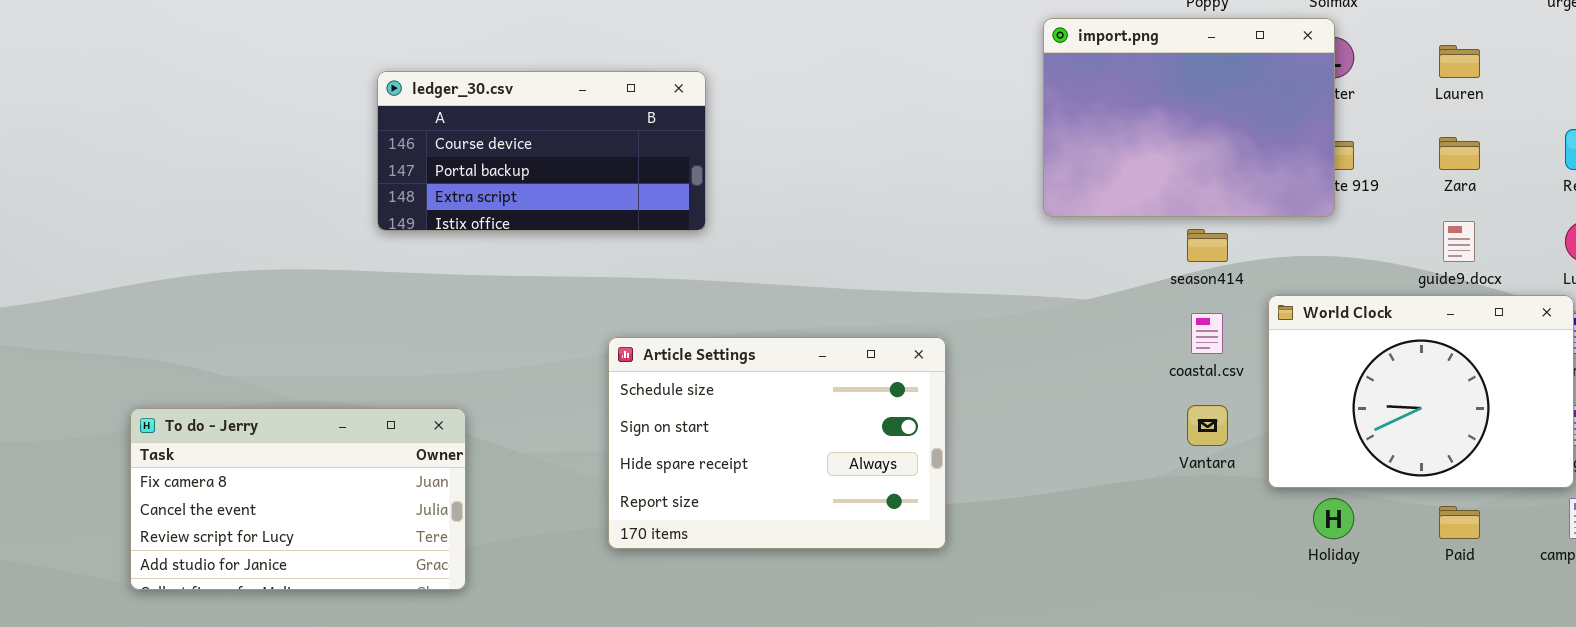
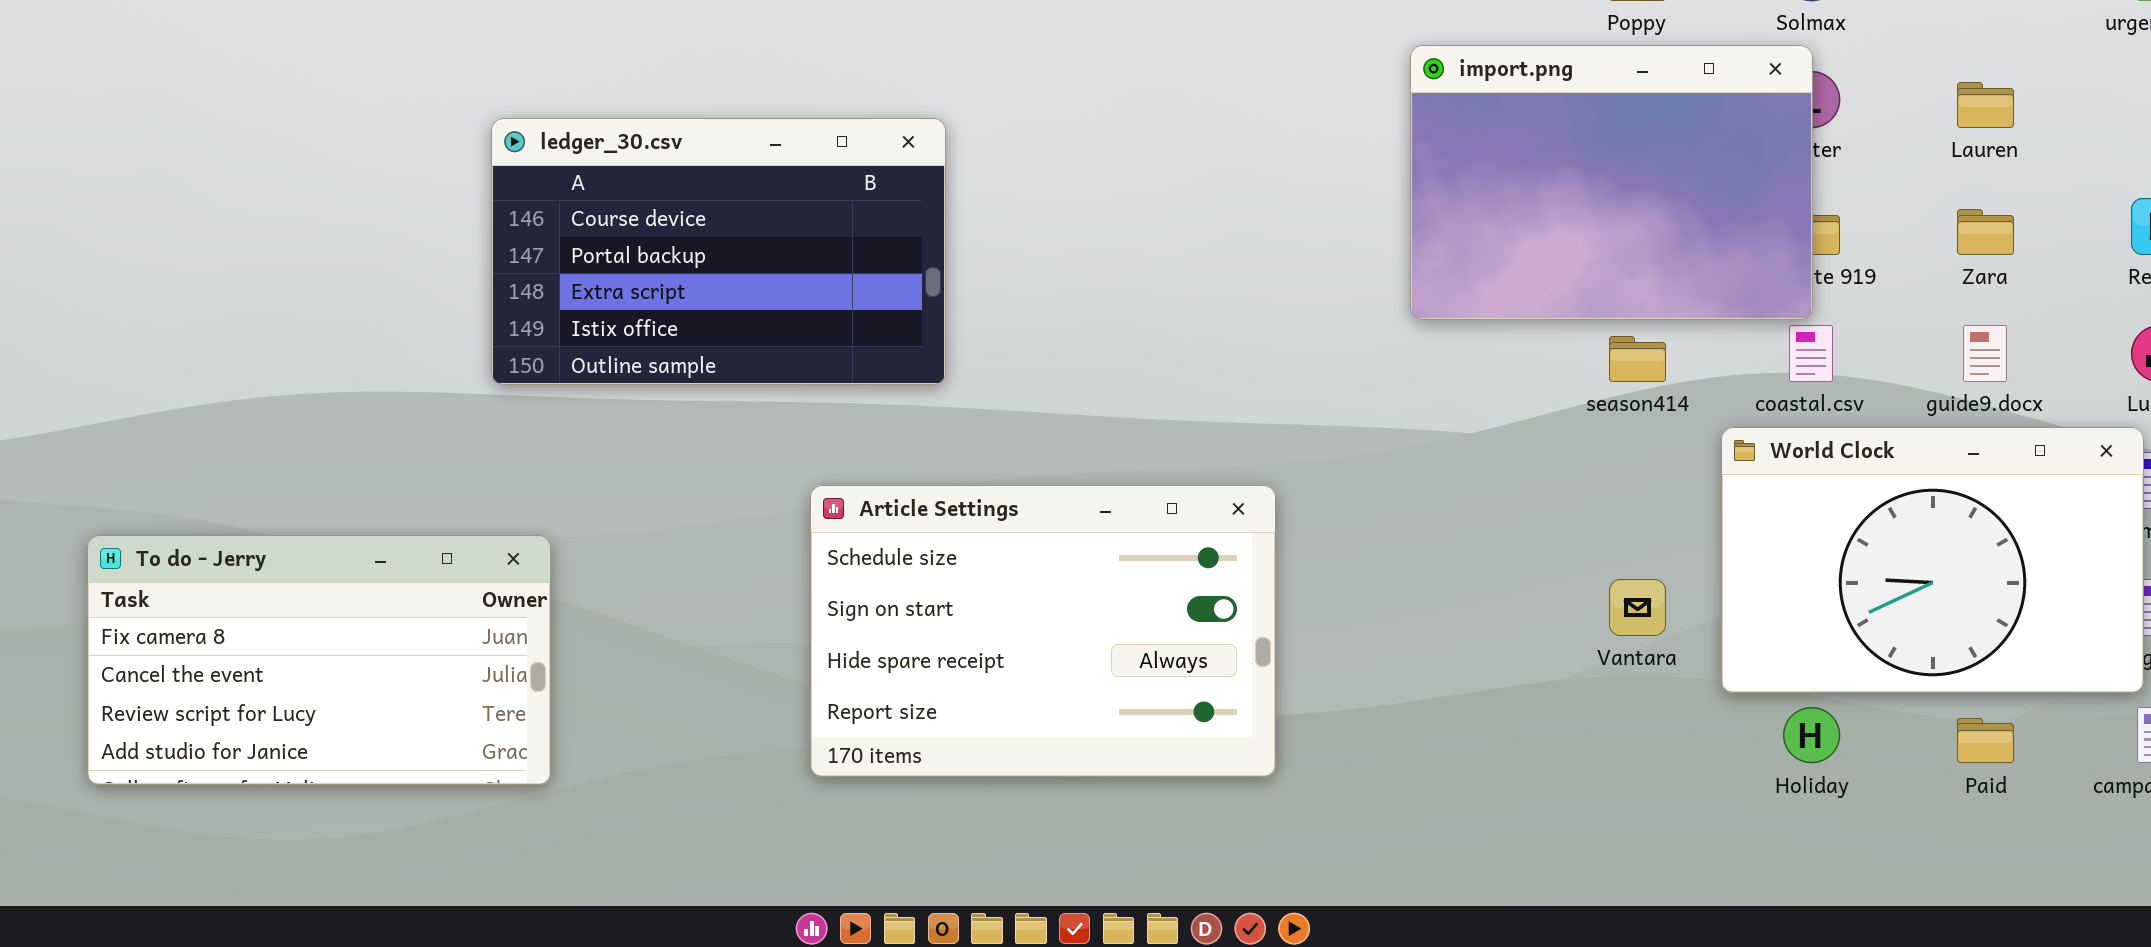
ledger_30.csv: [377,71,706,231] -> [491,118,946,385], resized
coastal.csv: [1191,313,1223,354] -> [1789,325,1833,382], moved
To do - Jerry: [130,408,466,590] -> [87,535,551,785], moved

